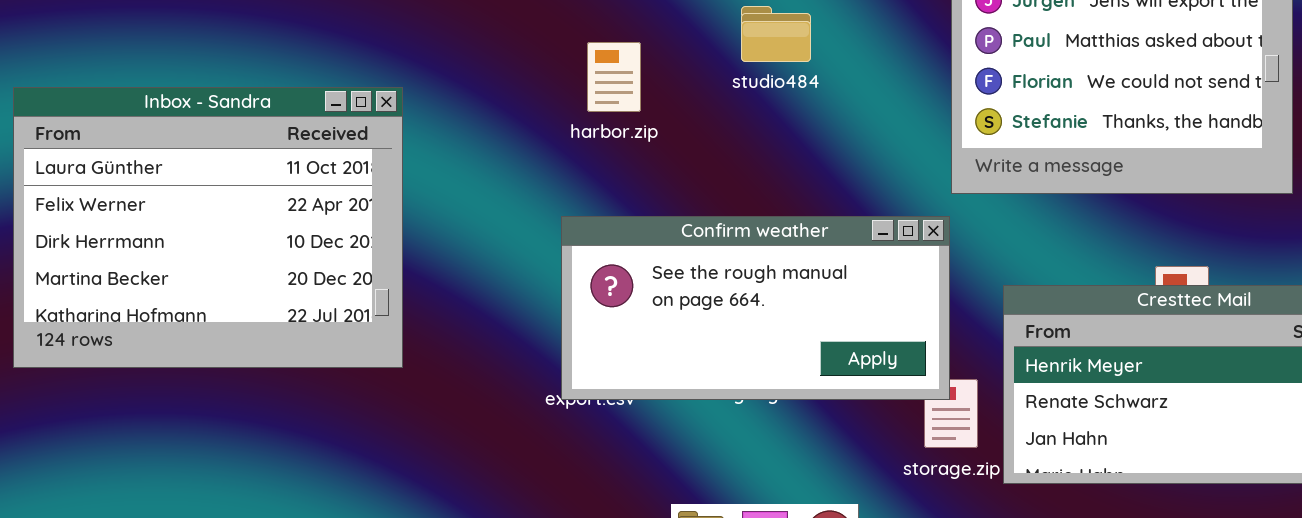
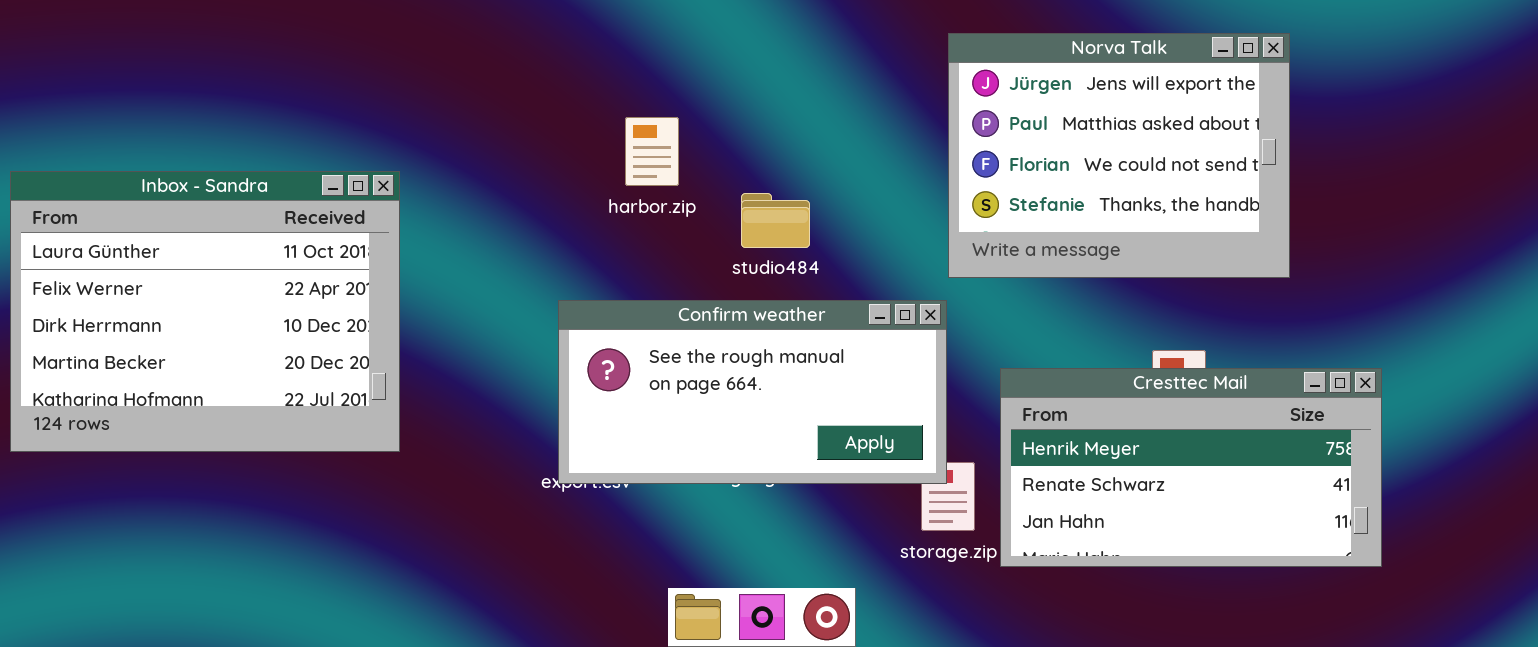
studio484: [741,6,811,62] -> [741,193,810,248], moved
harbor.zip: [587,42,641,112] -> [625,117,679,186], moved

